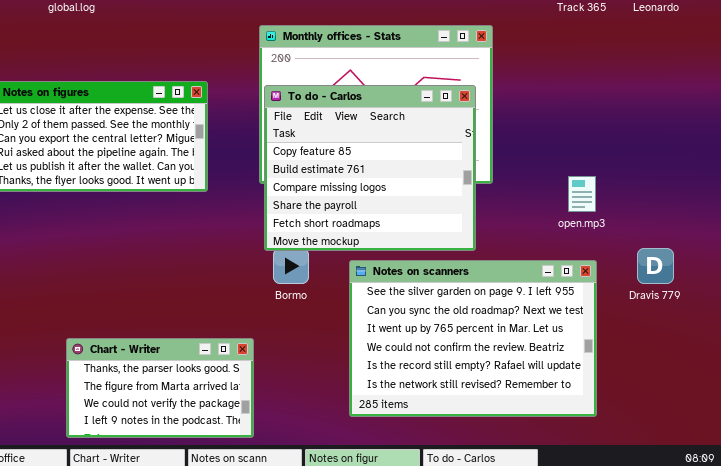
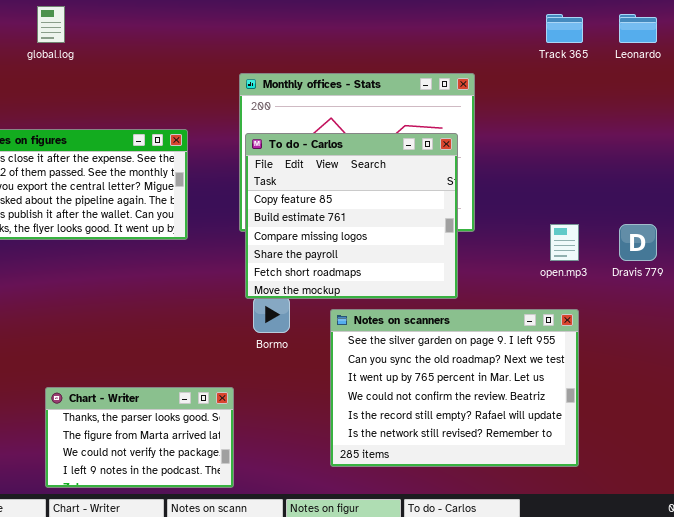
Dravis 779: [637,248,674,284] -> [619,224,657,261], moved

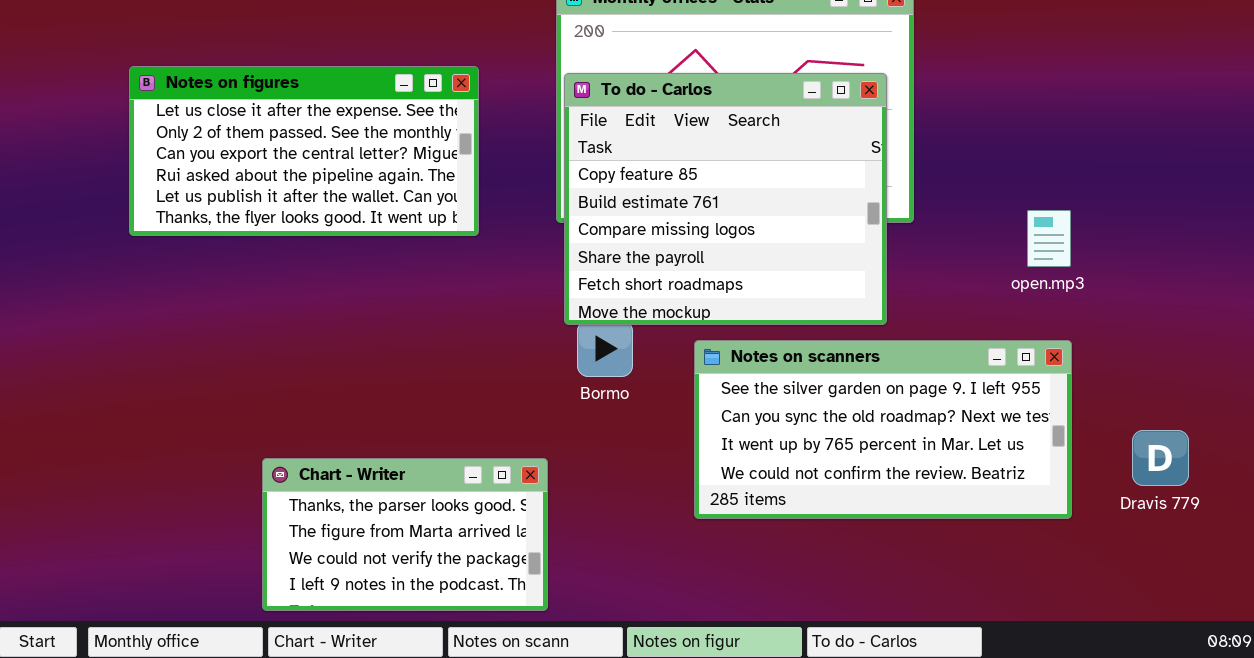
Dravis 779: [619,224,657,261] -> [1132,430,1189,486], moved
Notes on scanners: [330,309,579,467] -> [694,340,1072,519], resized

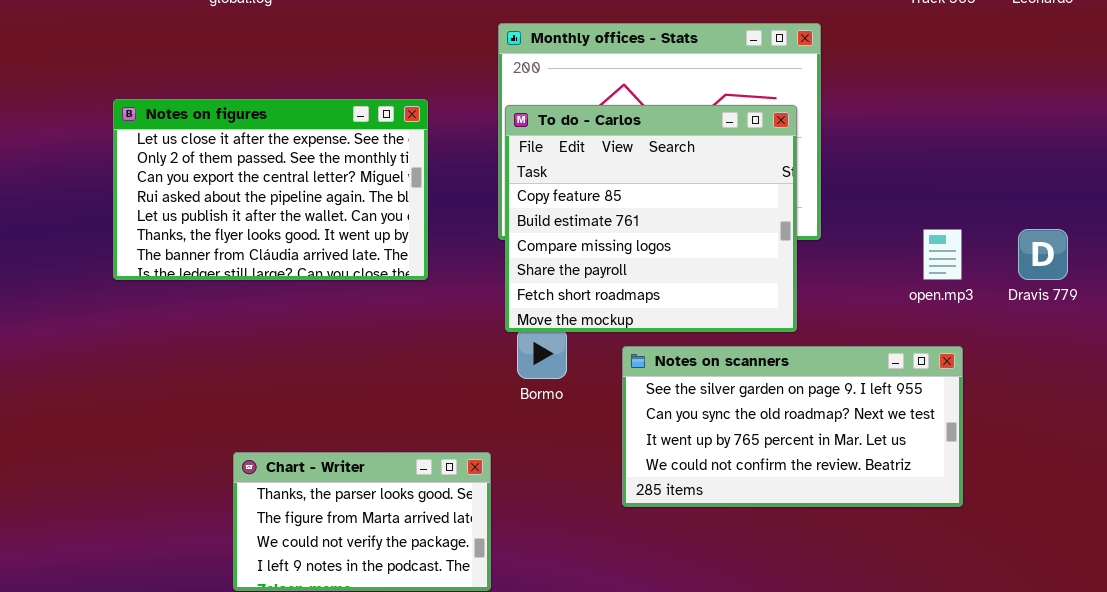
Notes on figures: [129,66,479,236] -> [113,99,428,280], resized
Dravis 779: [1132,430,1189,486] -> [1018,229,1068,280], moved

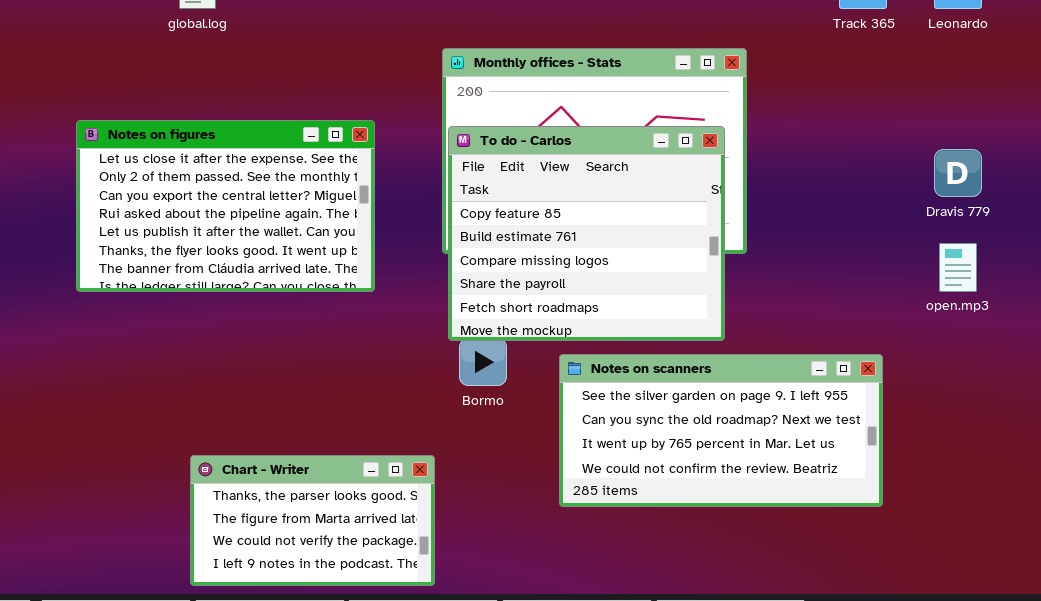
open.mp3: [923,229,962,280] -> [939,243,977,292], moved
Dravis 779: [1018,229,1068,280] -> [934,149,982,197], moved

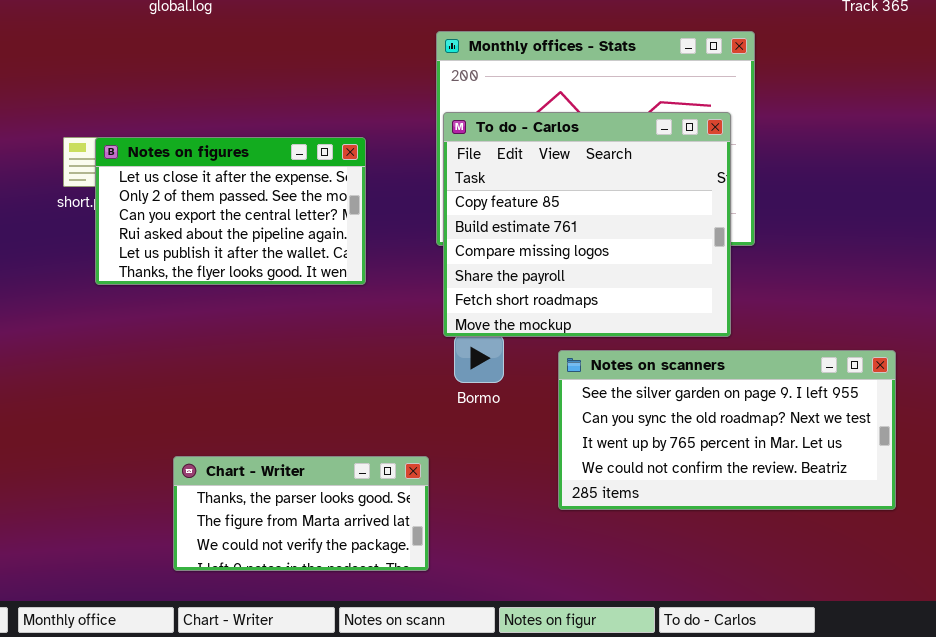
Notes on figures: [76,120,375,292] -> [95,137,366,285], resized
Chart - Writer: [190,455,435,586] -> [173,456,429,571], resized

